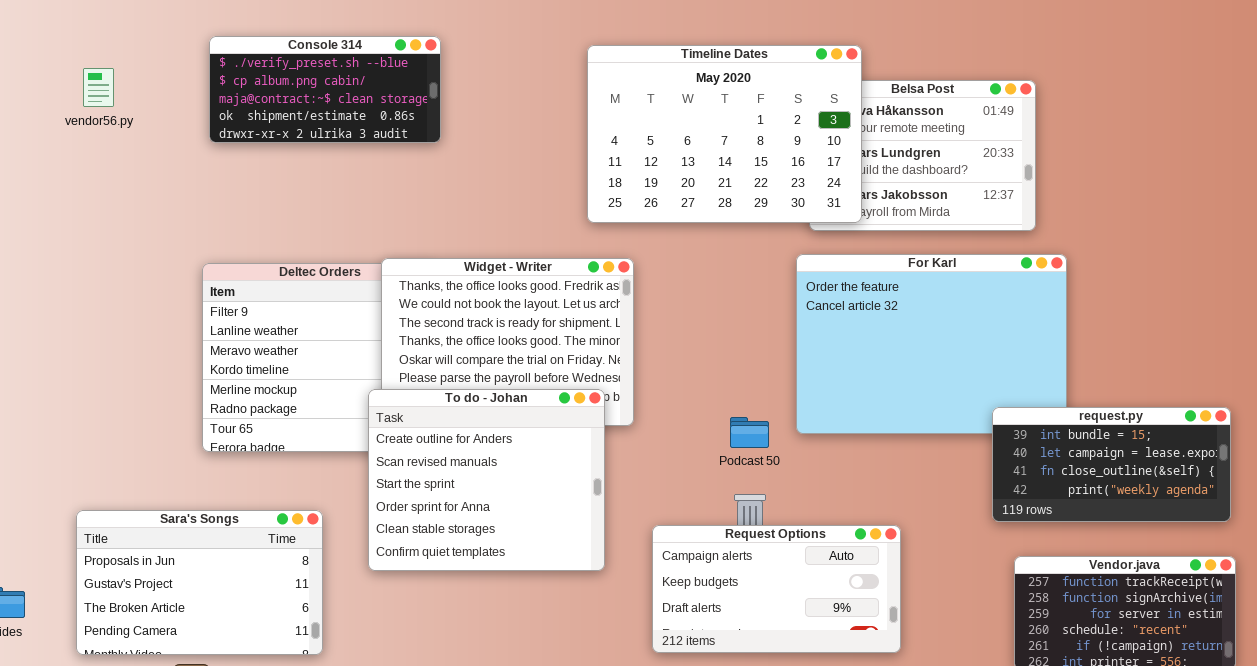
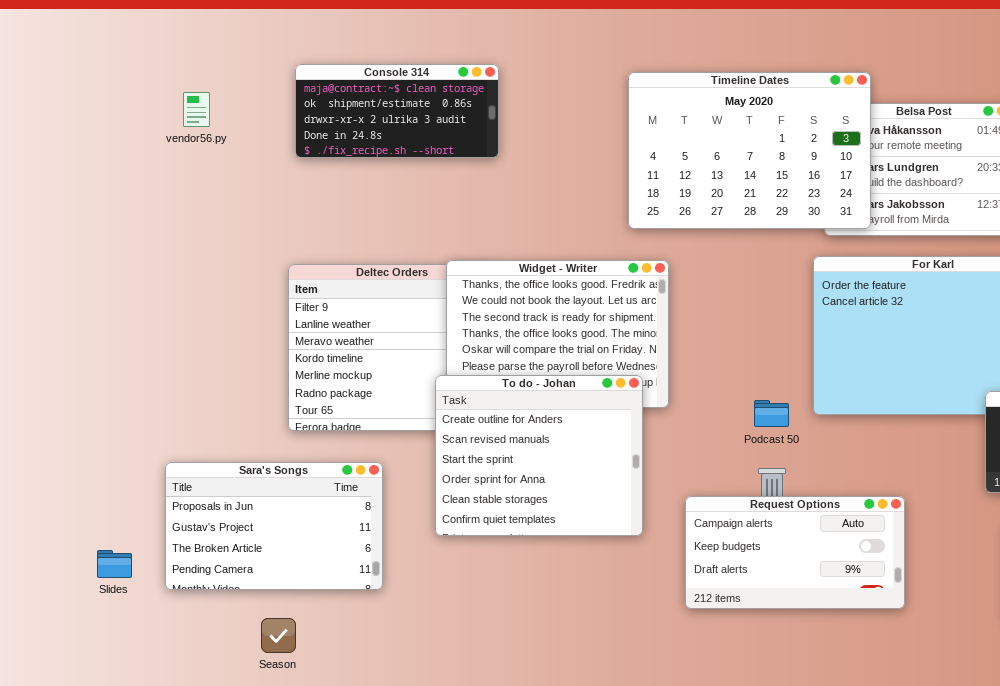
Console 314: [209,36,441,143] -> [295,64,499,158], scrolled down 2 rows
Sara's Songs: [76,510,323,655] -> [165,462,383,590], moved

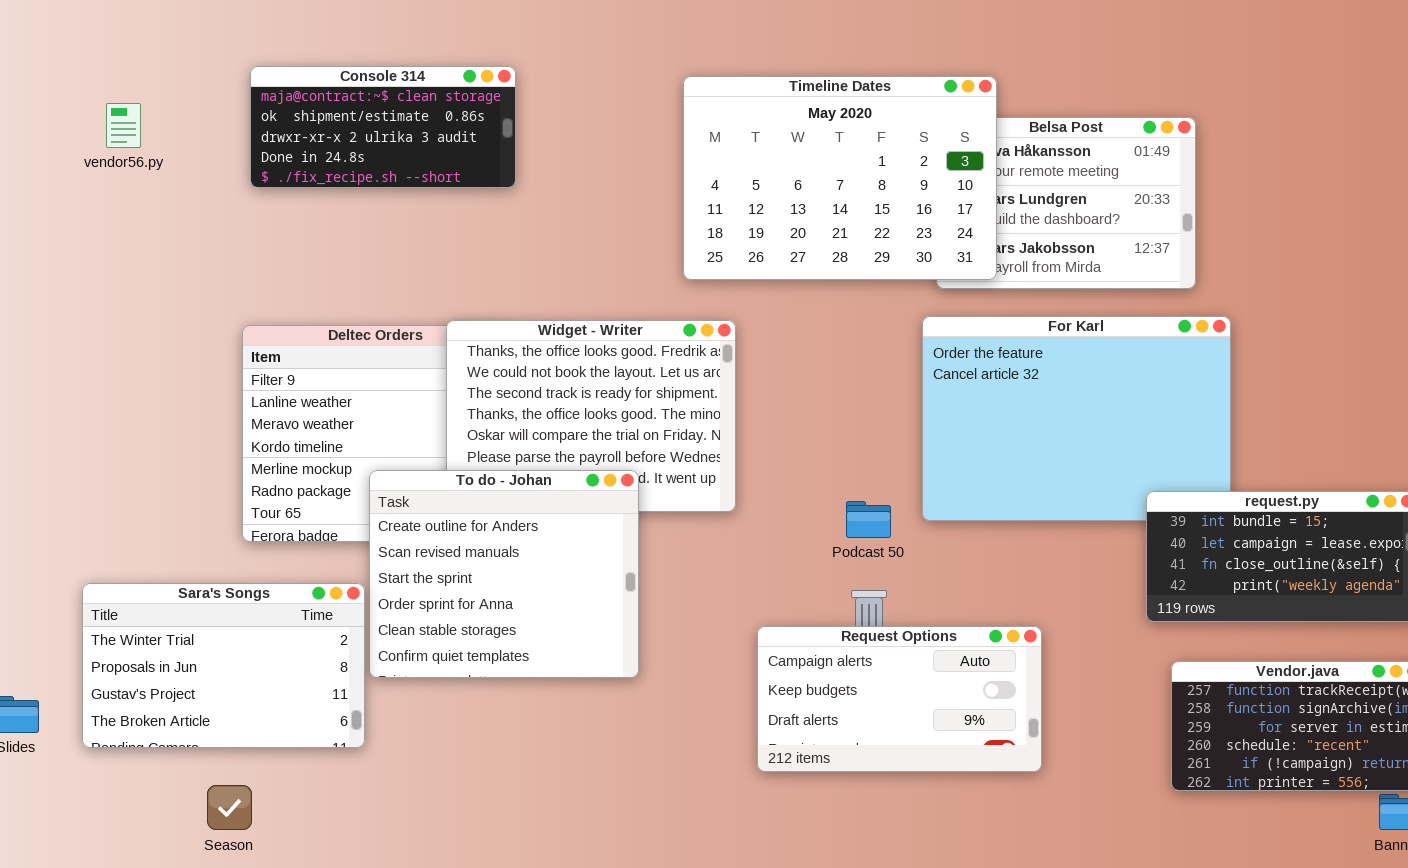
To do - Johan: [435,375,643,536] -> [369,470,639,678], moved
Sara's Songs: [165,462,383,590] -> [82,583,365,748], scrolled up 1 row

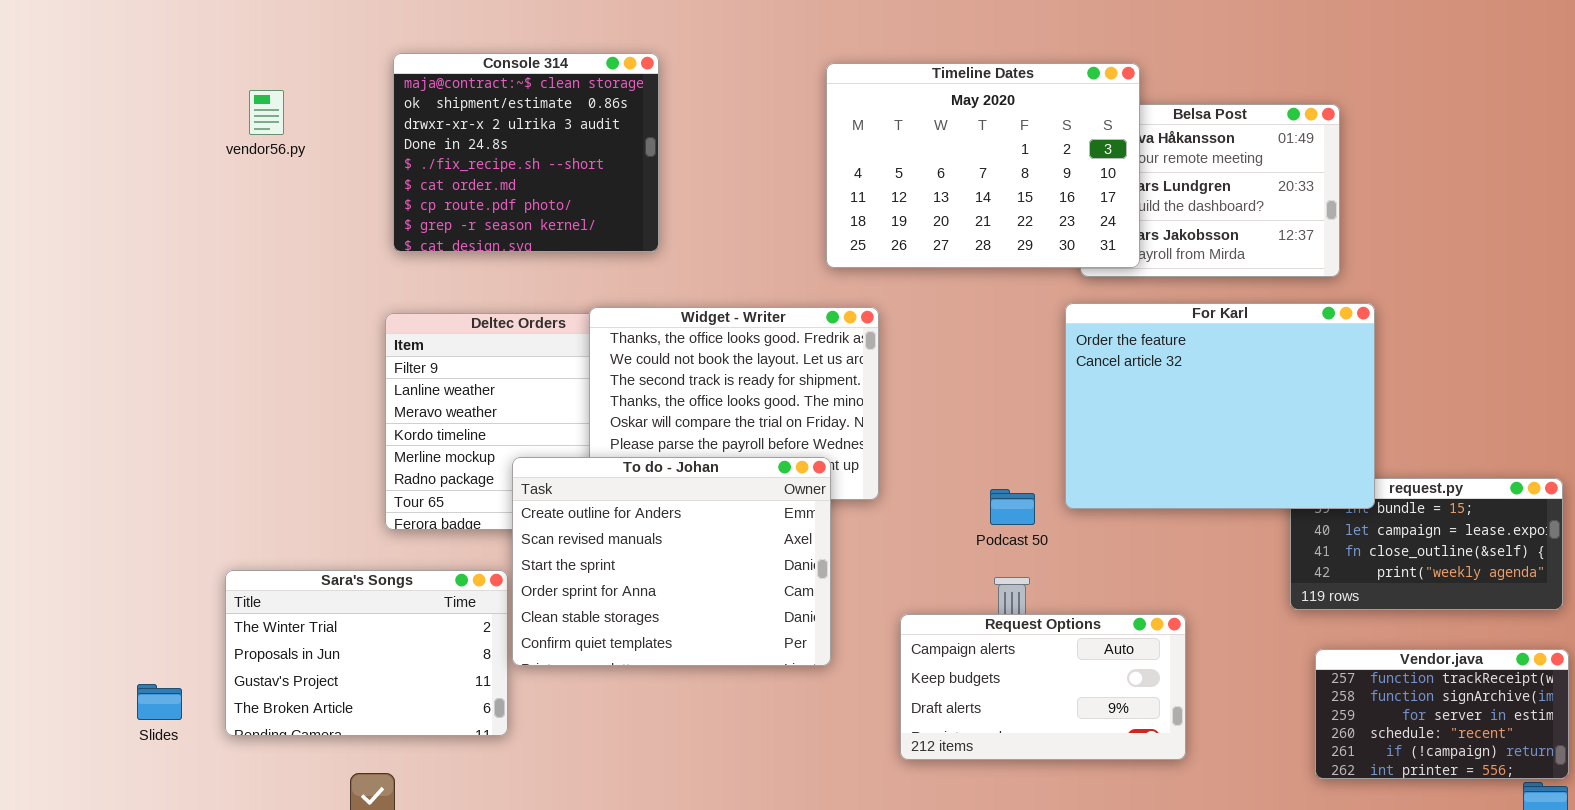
Console 314: [250,66,516,188] -> [393,53,659,252], resized
For Karl: [922,316,1231,521] -> [1065,303,1375,509], raised
To do - Johan: [369,470,639,678] -> [512,457,831,666], resized

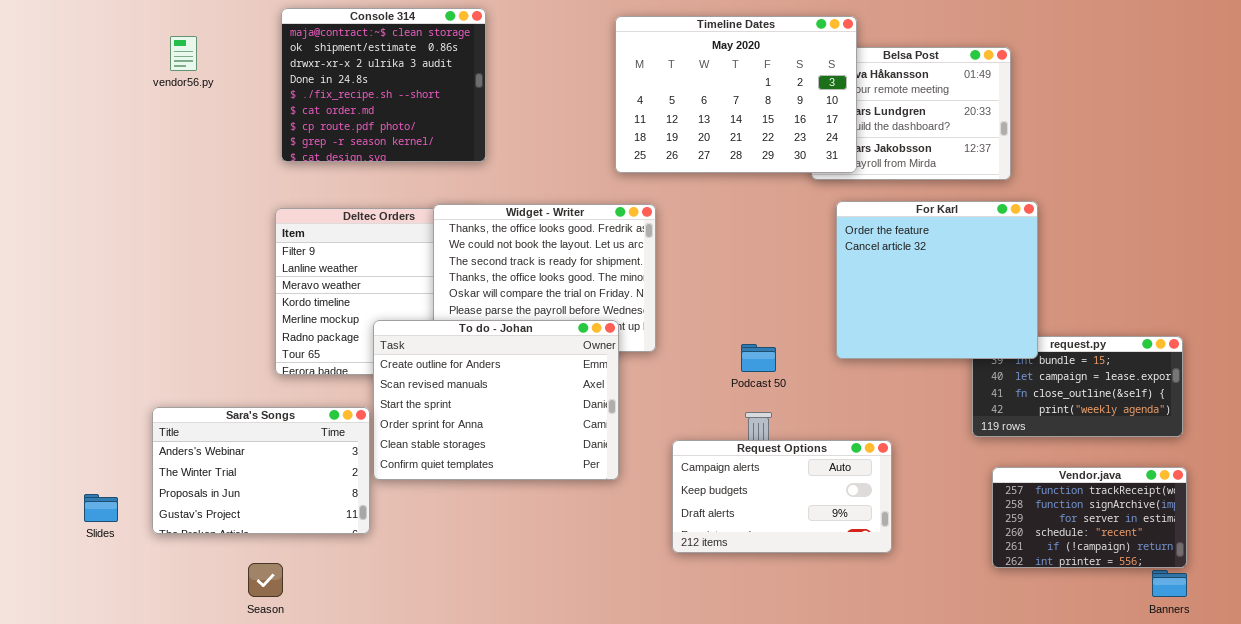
For Karl: [1065,303,1375,509] -> [836,201,1038,359], resized
Sara's Songs: [225,570,508,736] -> [152,407,370,534], scrolled up 1 row

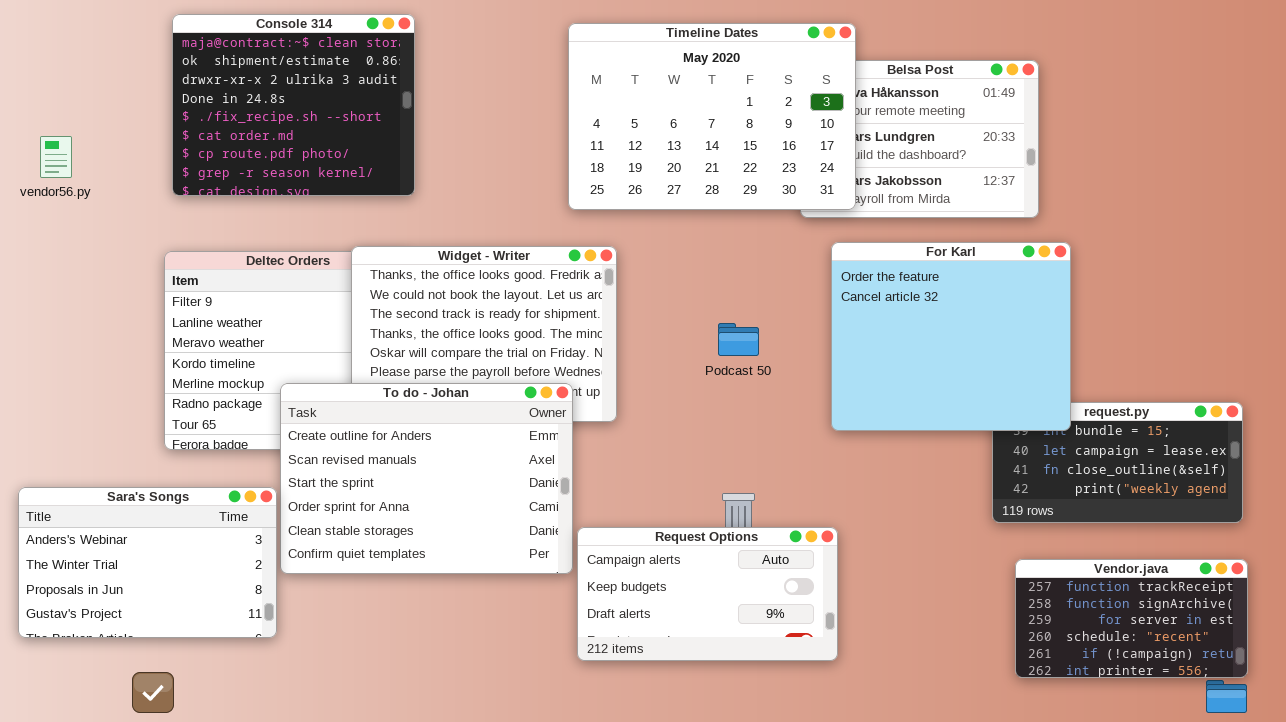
vendor56.py: [170,36,197,71] -> [40,136,72,178], moved
Podcast 50: [741,344,776,372] -> [718,323,759,356], moved
Request Options: [672,440,892,553] -> [577,527,838,661], moved

